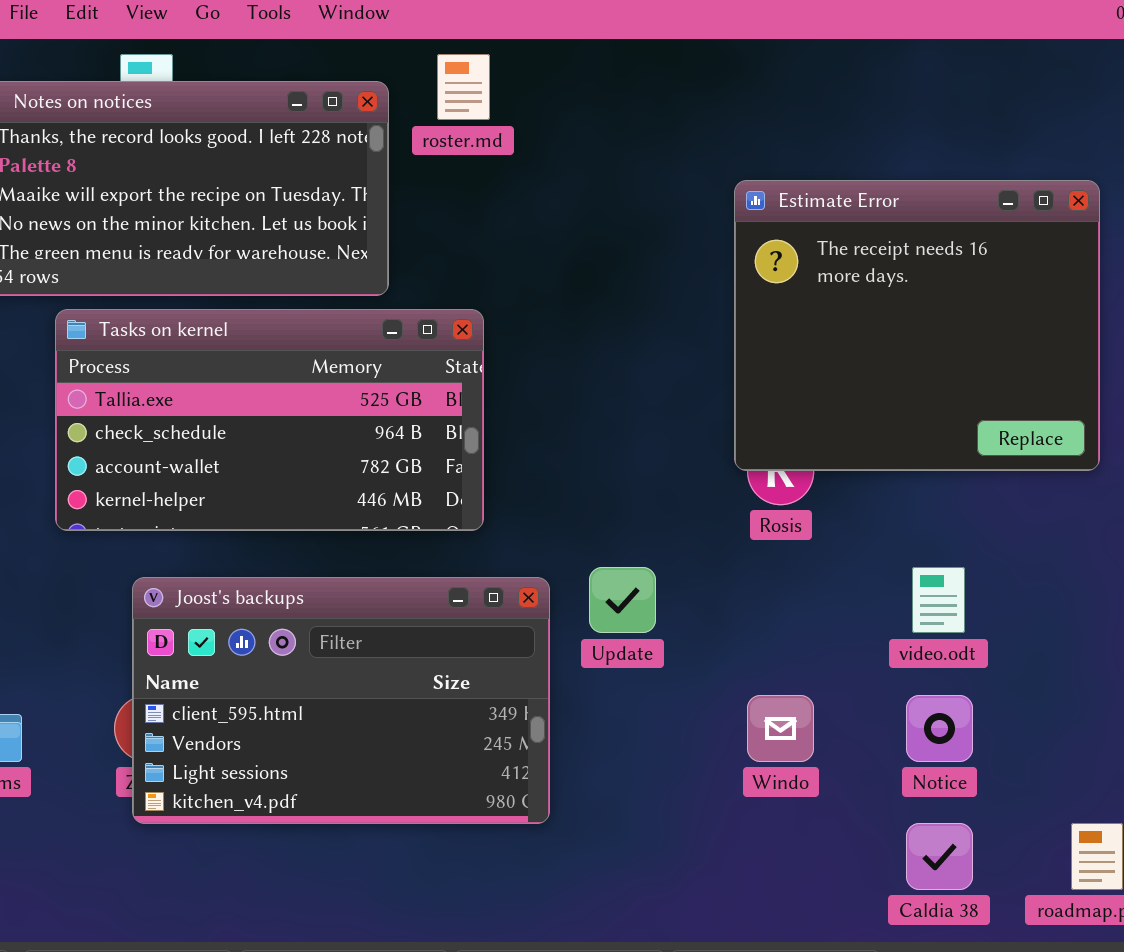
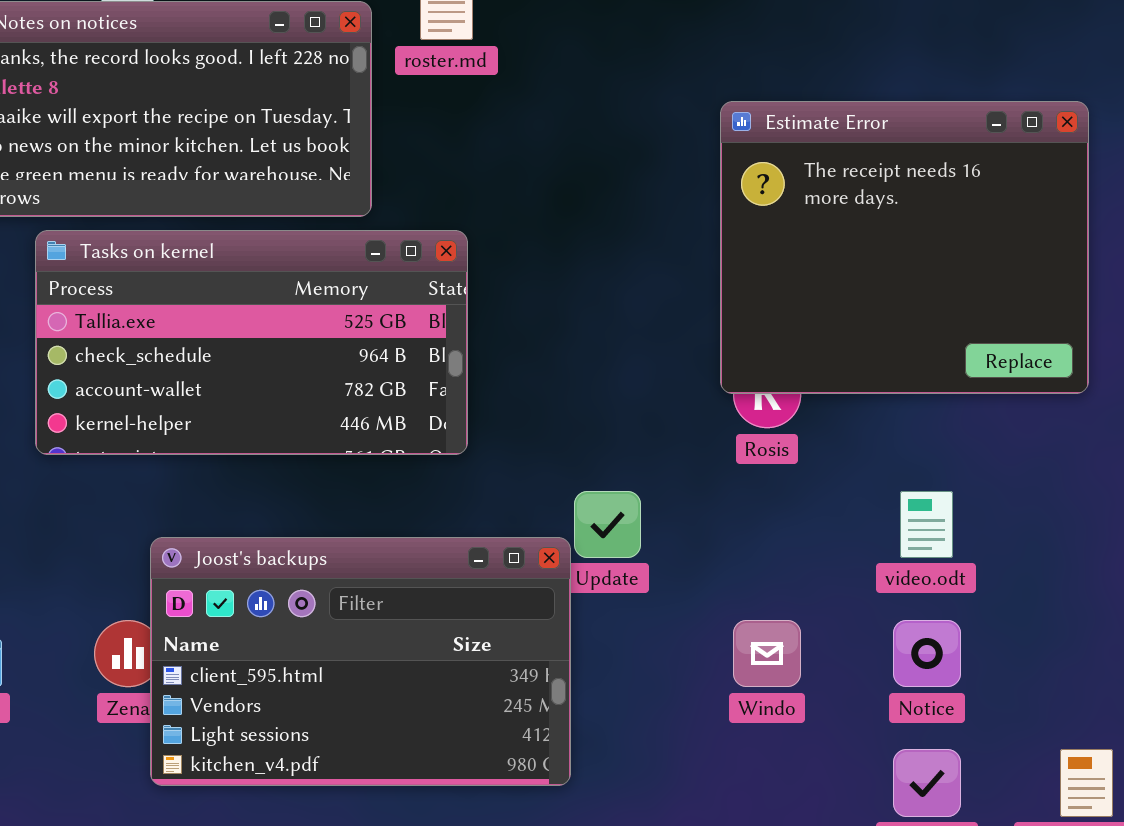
Joost's backups: [132,577,550,824] -> [150,537,571,786], moved

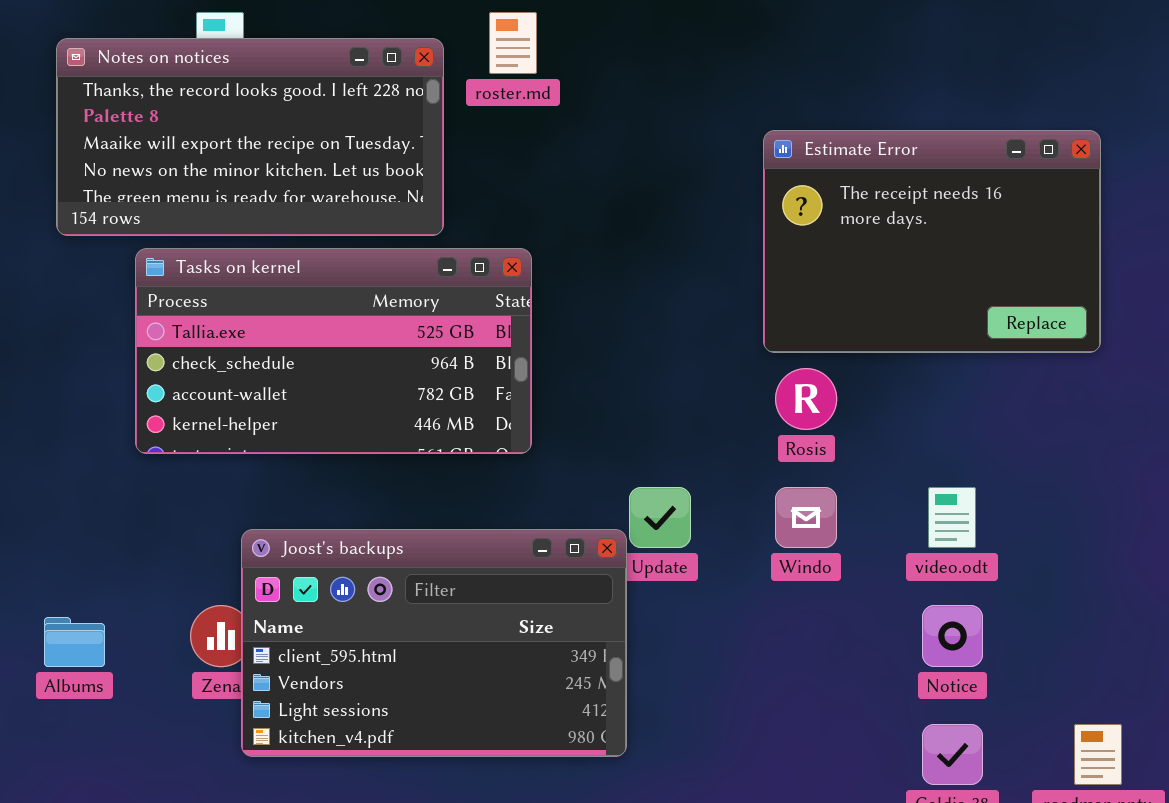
Estimate Error: [720,101,1089,394] -> [763,130,1101,353], resized
Windo: [733,620,801,687] -> [775,487,837,548], moved

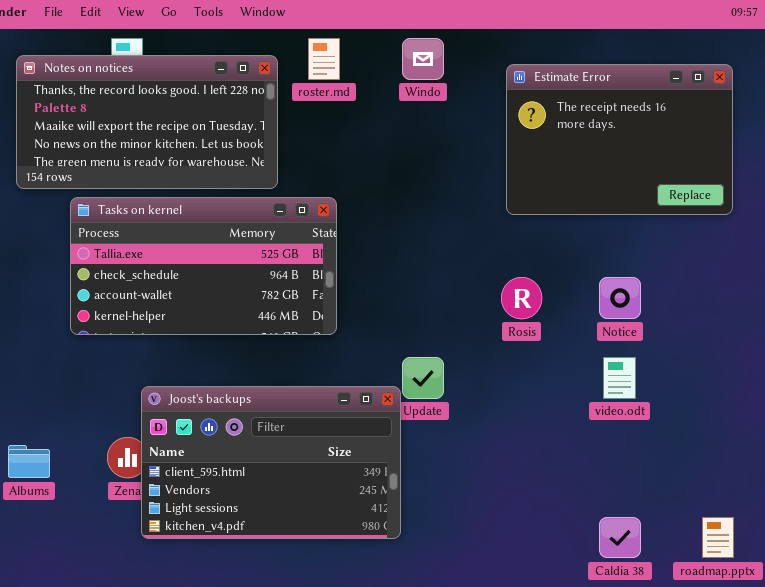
Estimate Error: [763,130,1101,353] -> [506,64,733,215], moved
Windo: [775,487,837,548] -> [402,38,444,80], moved
Notice: [922,605,983,667] -> [599,277,641,319], moved

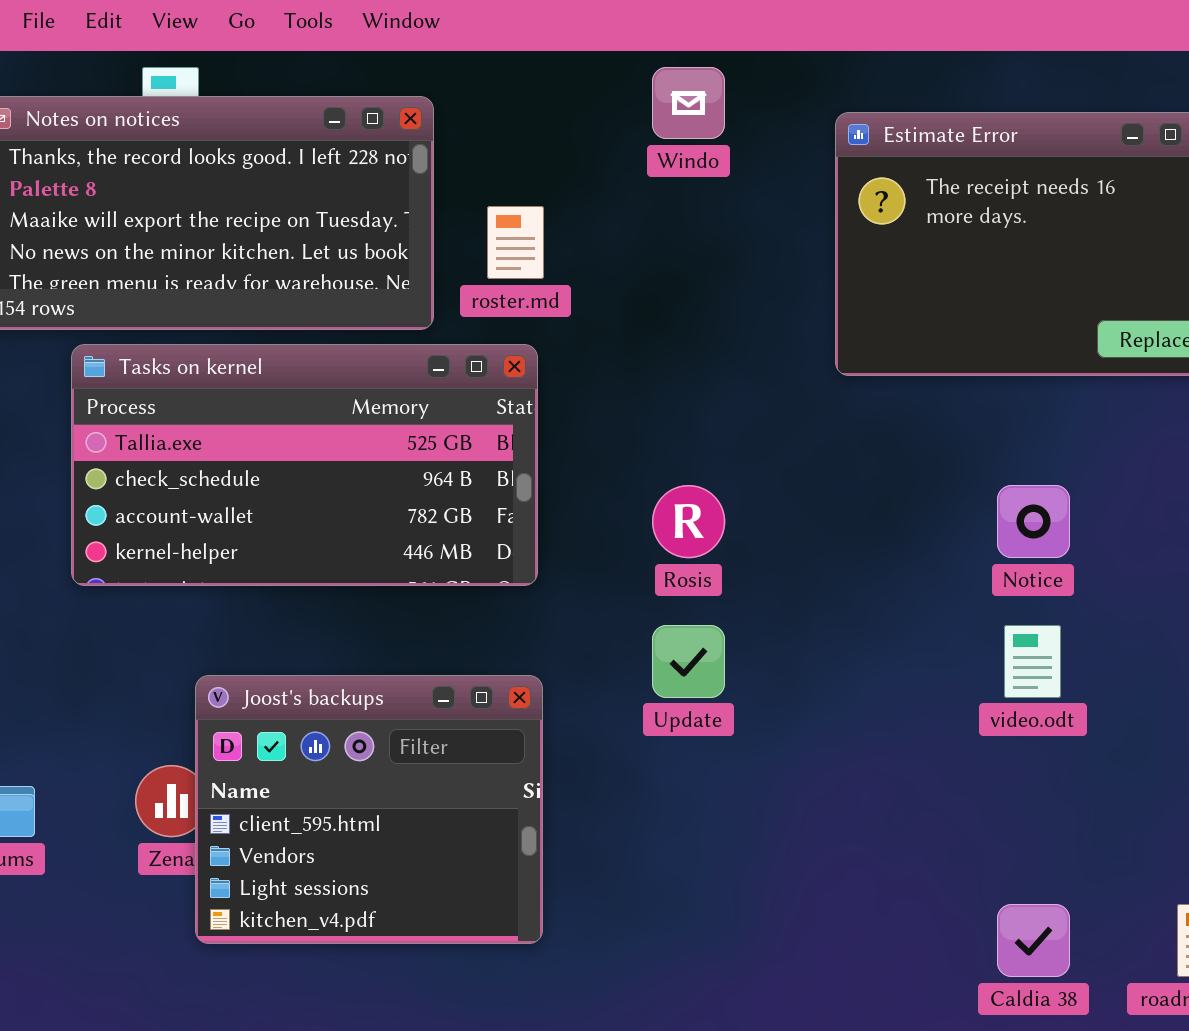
roster.md: [308,38,340,80] -> [487,206,544,279], moved
Rosis: [501,277,542,319] -> [652,485,725,558], moved
Joost's backups: [141,386,401,539] -> [195,675,543,944], resized

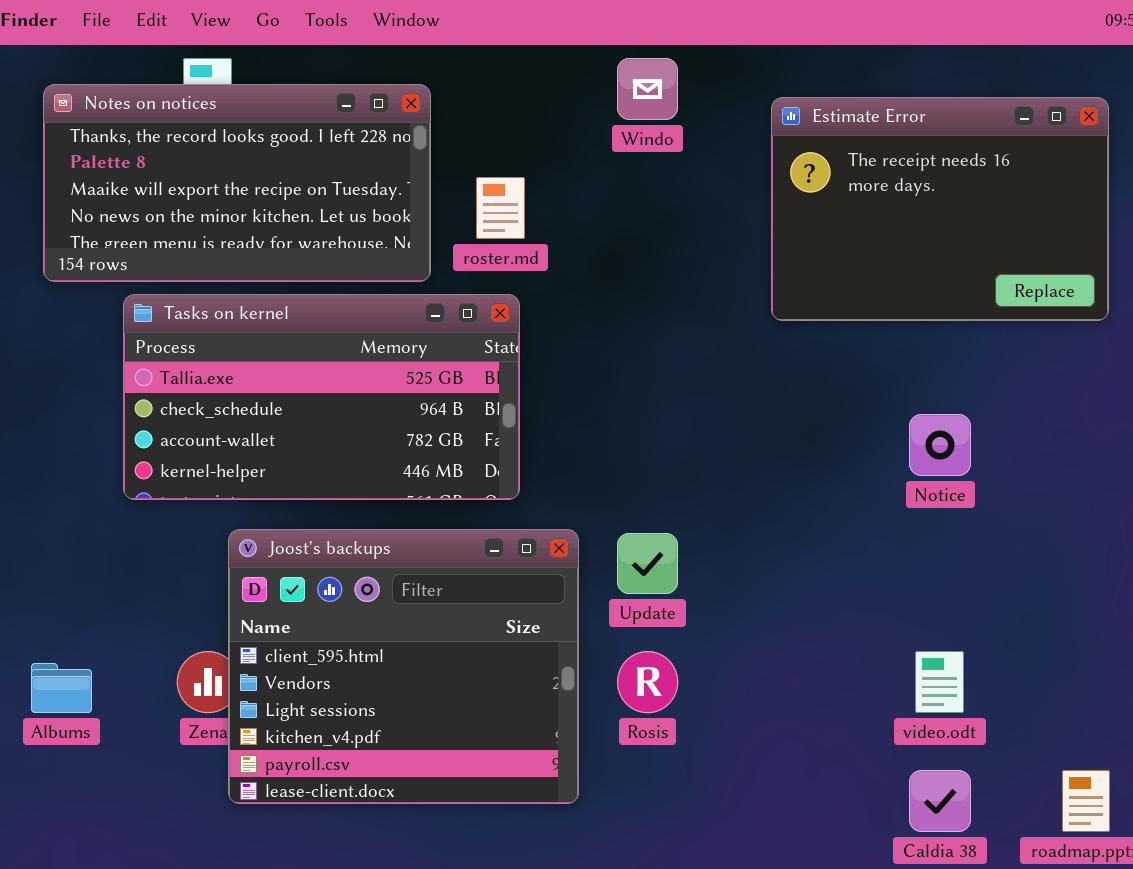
Rosis: [652,485,725,558] -> [617,651,678,713], moved
video.odt: [1004,625,1061,698] -> [915,651,964,713], moved
Joost's backups: [195,675,543,944] -> [228,529,579,804], resized

